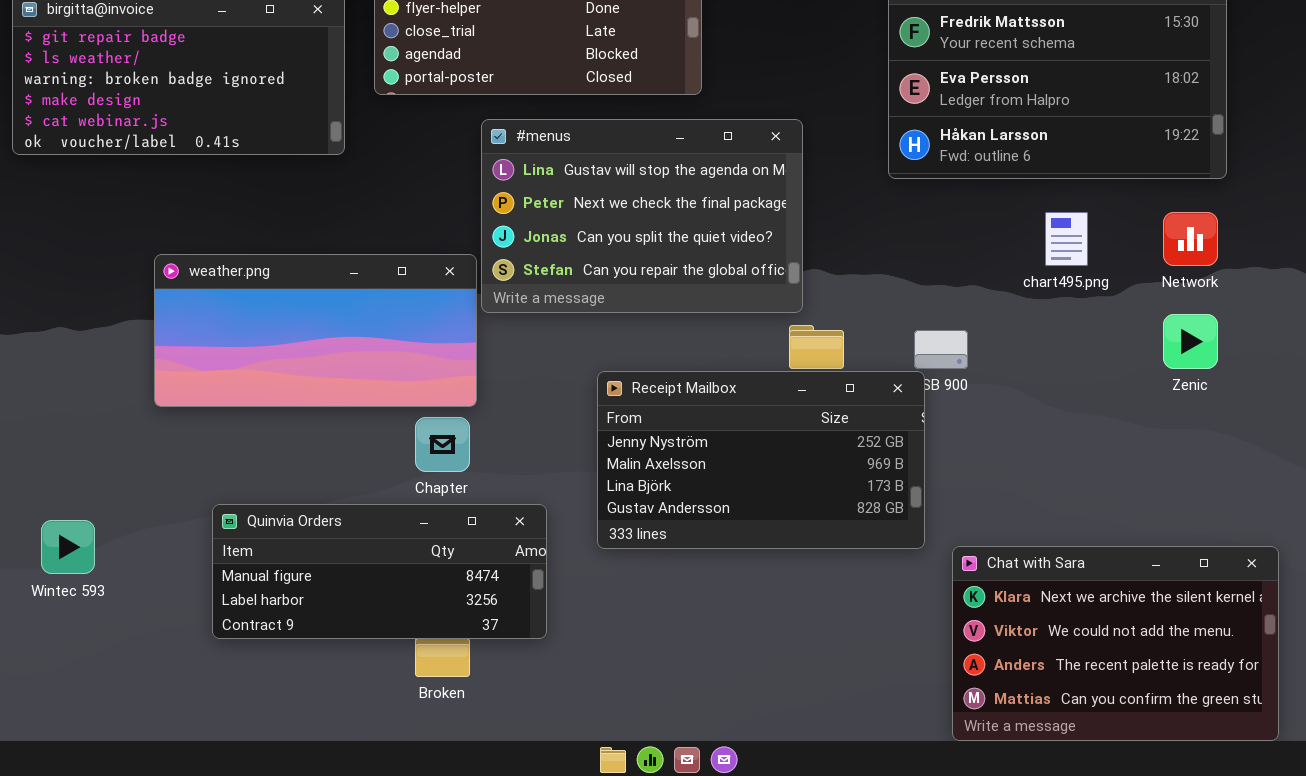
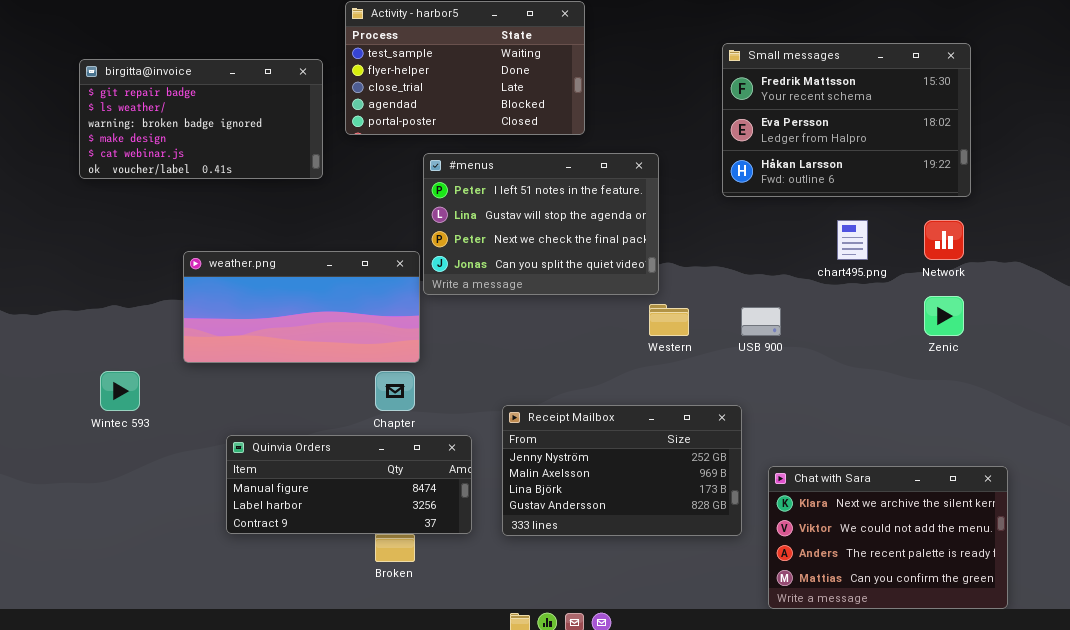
#menus: [481,119,803,313] -> [423,153,659,295], scrolled up 1 row
Receipt Mailbox: [597,371,925,549] -> [502,405,742,536], moved
Wintec 593: [41,520,95,574] -> [100,371,140,411], moved

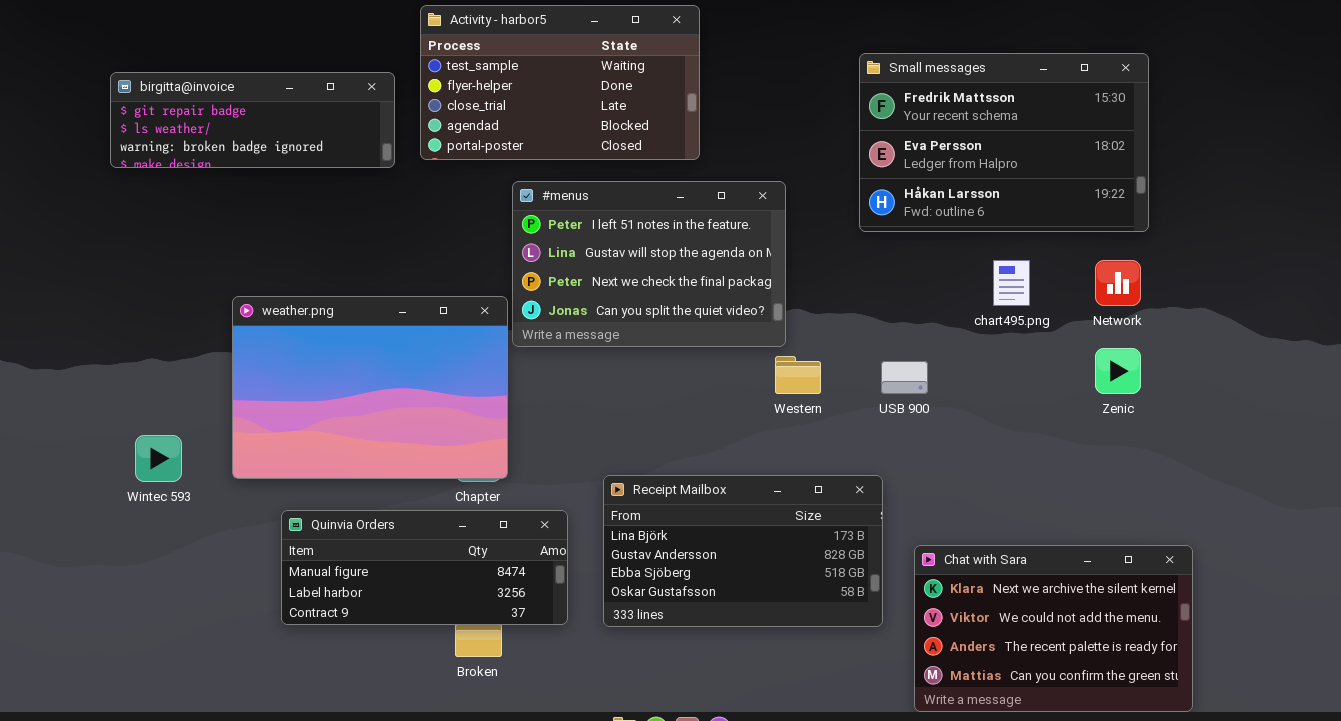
birgitta@invoice: [79,59,323,179] -> [110,72,395,168], resized
weather.png: [183,251,420,363] -> [232,296,508,479], resized
Receipt Mailbox: [502,405,742,536] -> [603,475,883,627], scrolled down 2 rows

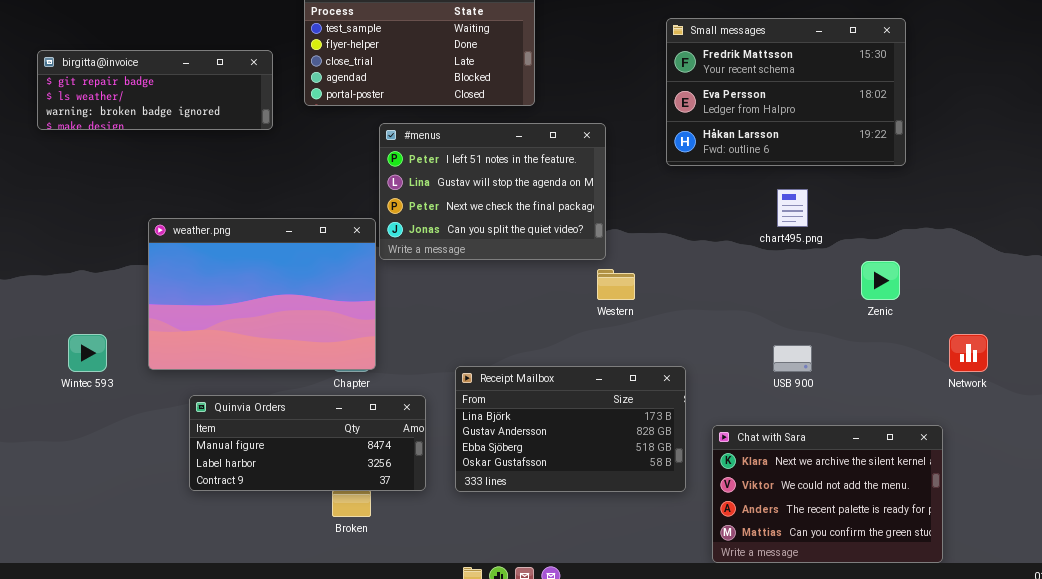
birgitta@invoice: [110,72,395,168] -> [37,50,273,130], moved
Network: [1095,260,1141,306] -> [949,334,988,372], moved
USB 900: [881,361,928,394] -> [773,345,812,372], moved

